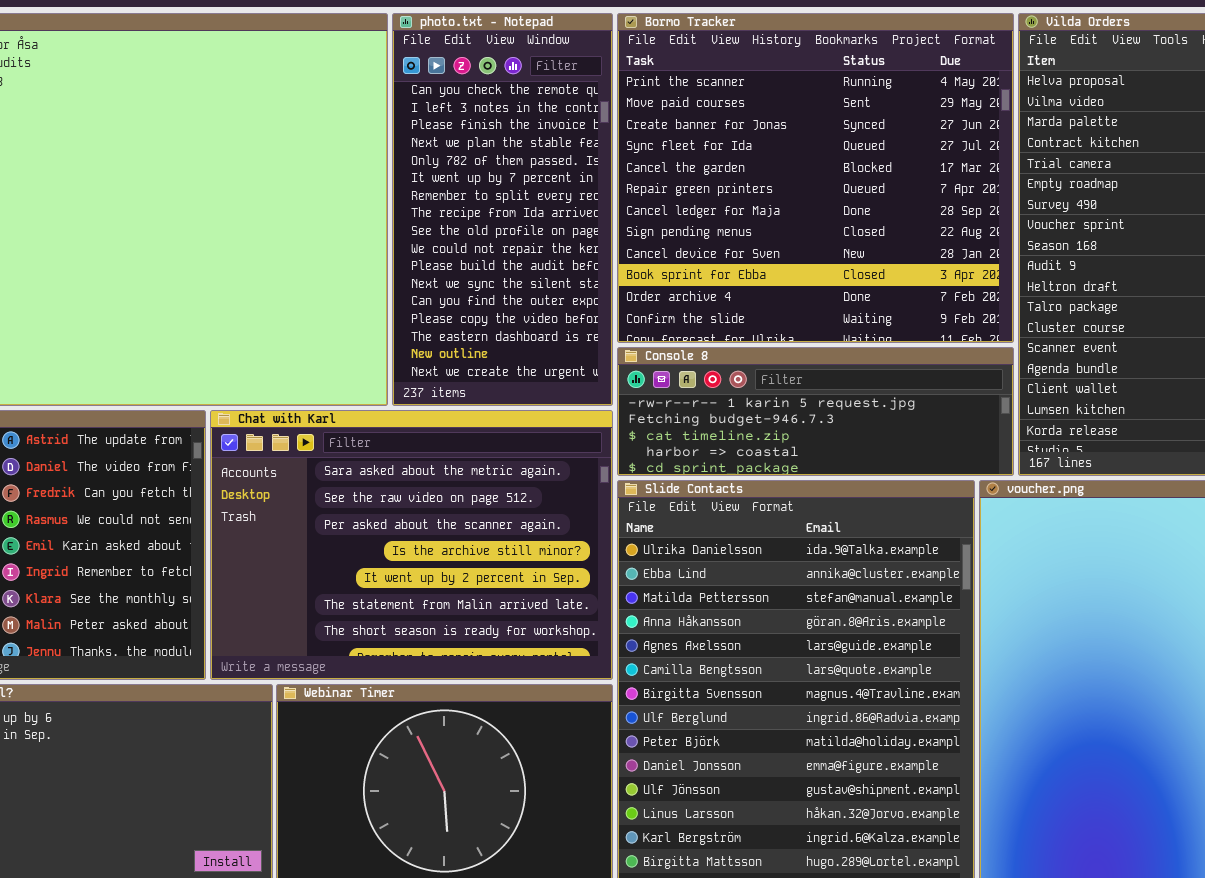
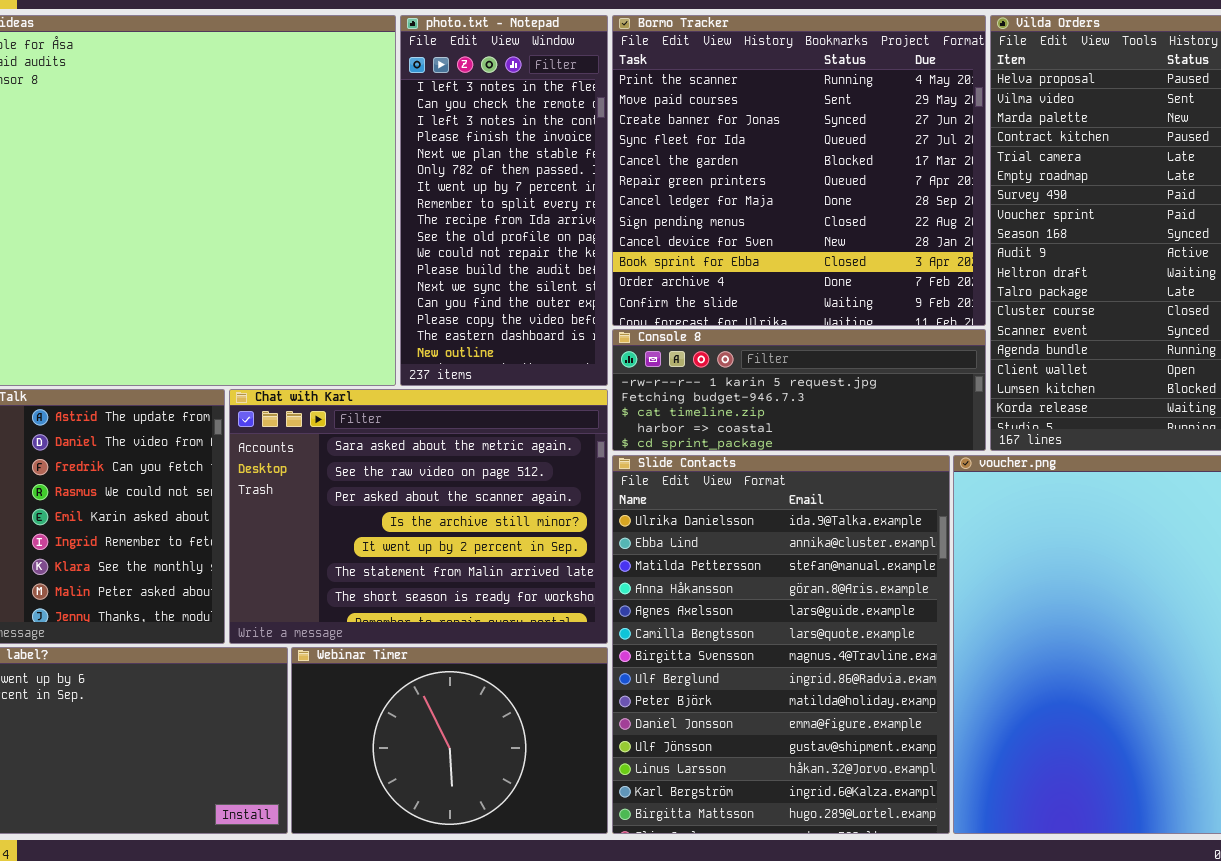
photo.txt - Notepad: [392,13,613,406] -> [400,15,608,386], scrolled up 1 row

